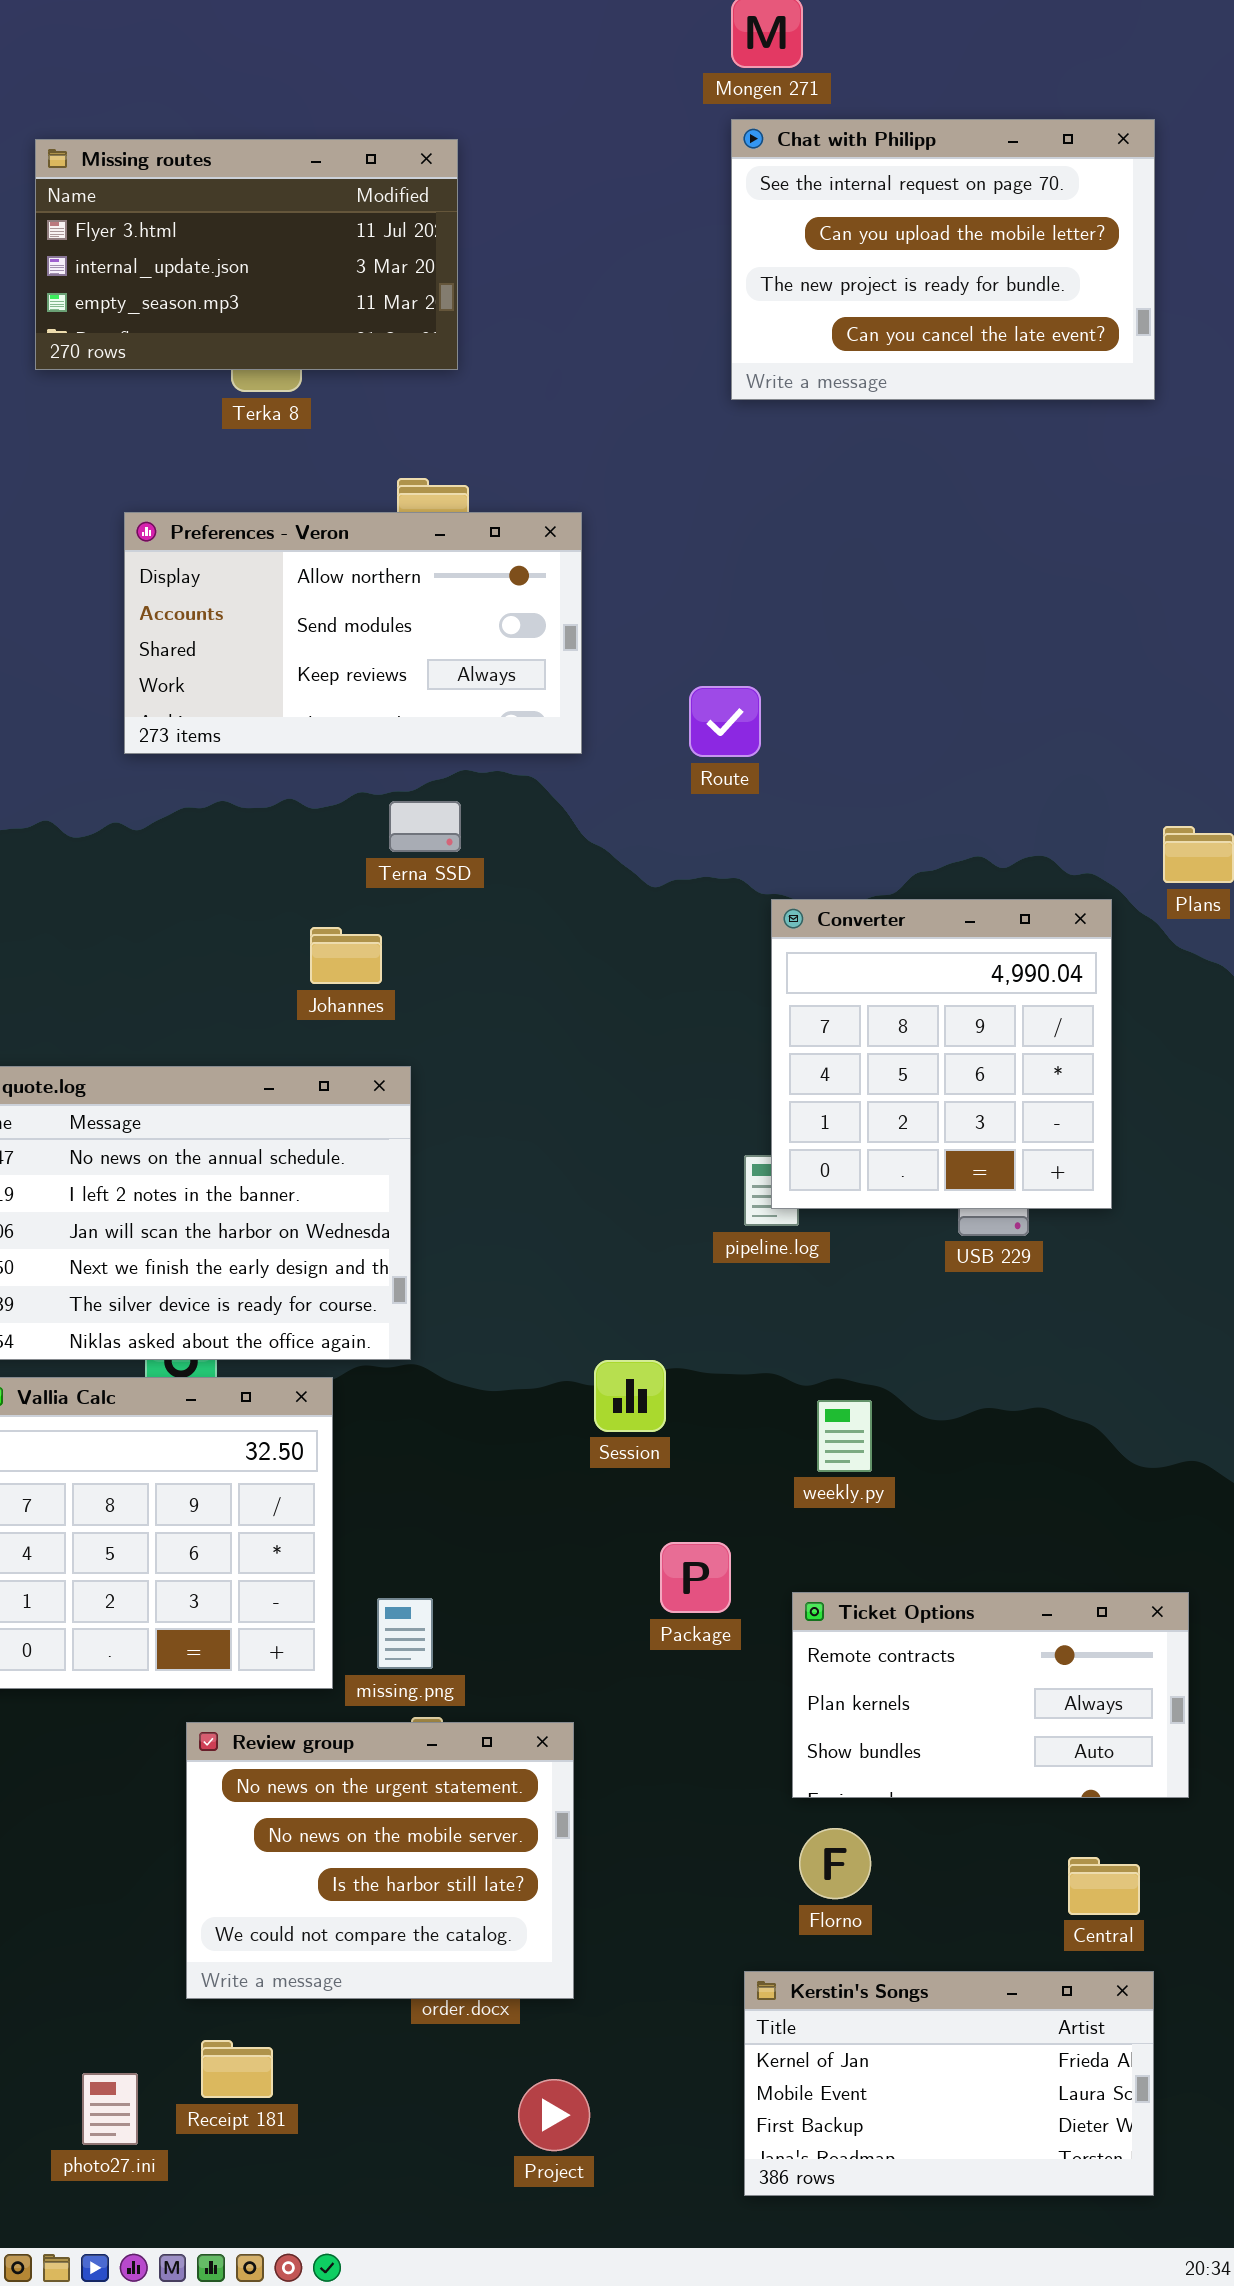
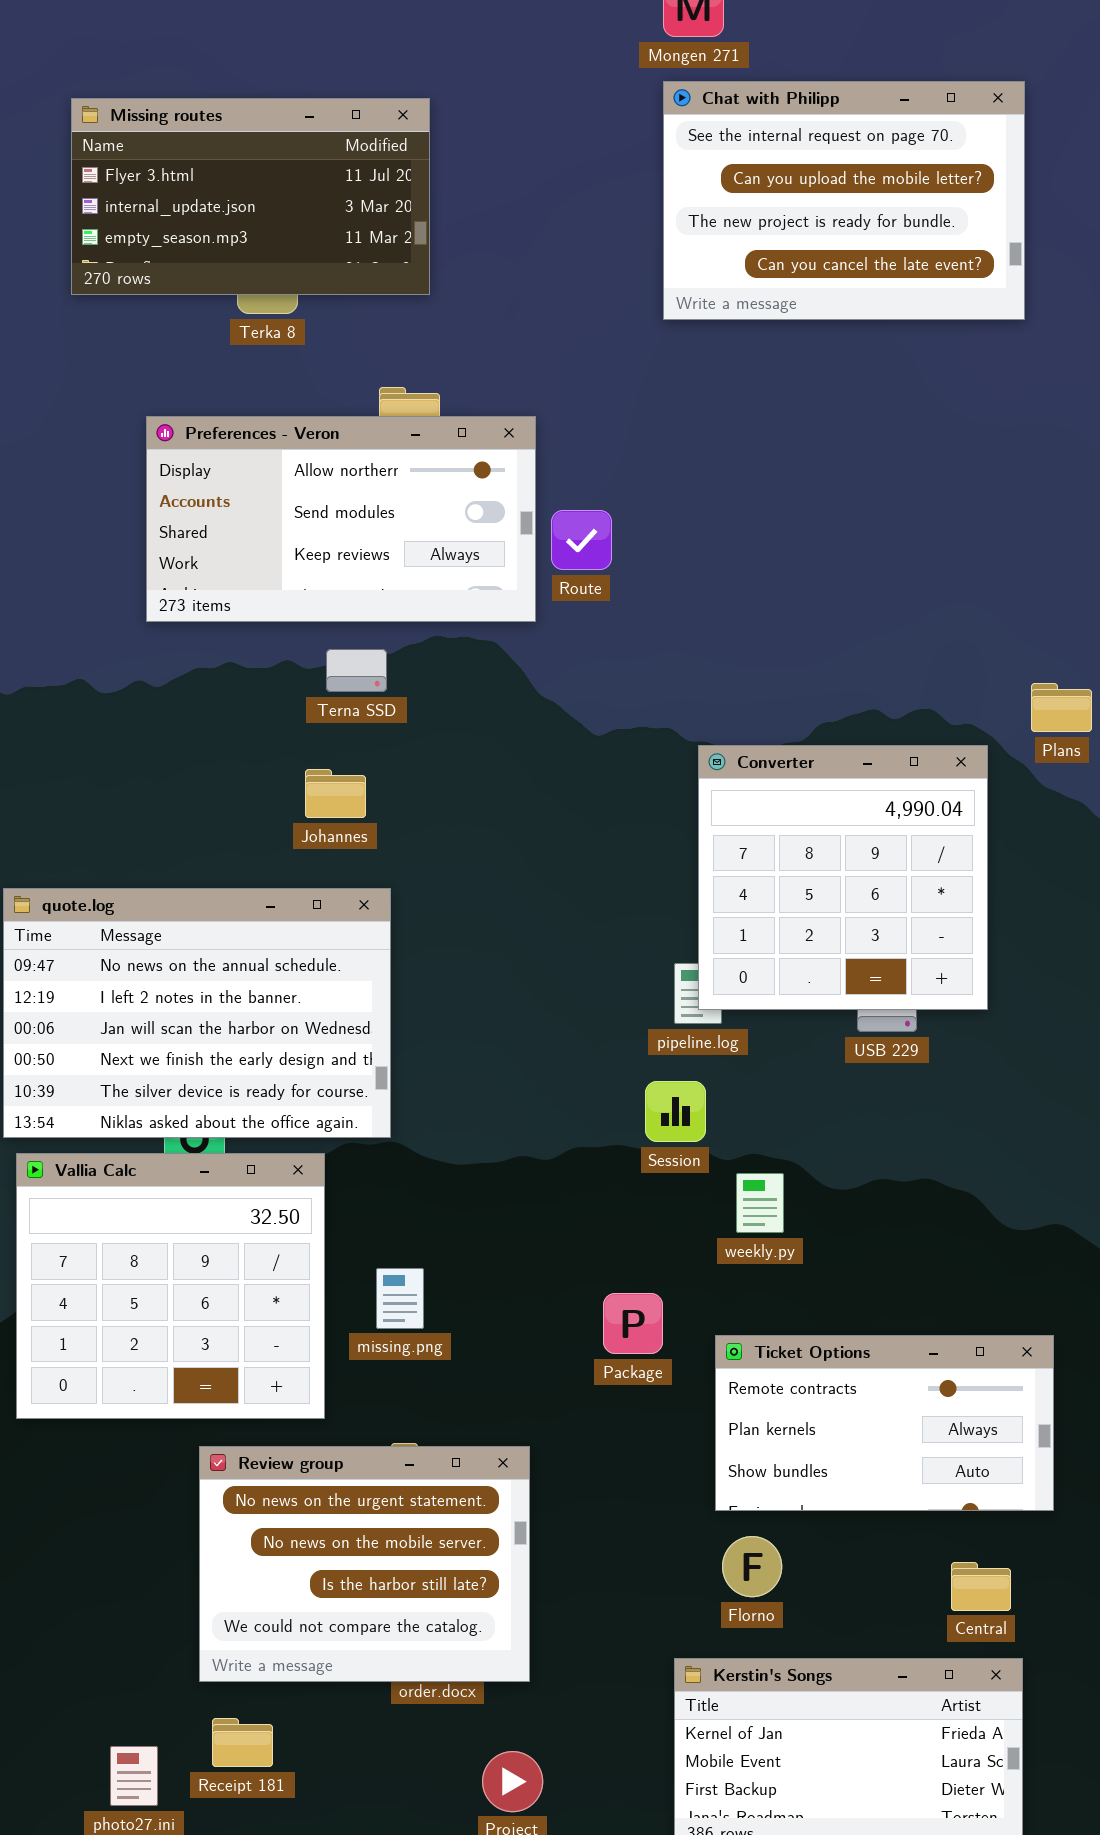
Route: [689,686,761,757] -> [551,510,612,570], moved
Terna SSD: [389,801,461,852] -> [326,649,387,692], moved
Session: [594,1360,666,1432] -> [645,1081,706,1142], moved
missing.png: [377,1598,433,1669] -> [376,1268,424,1329], moved

